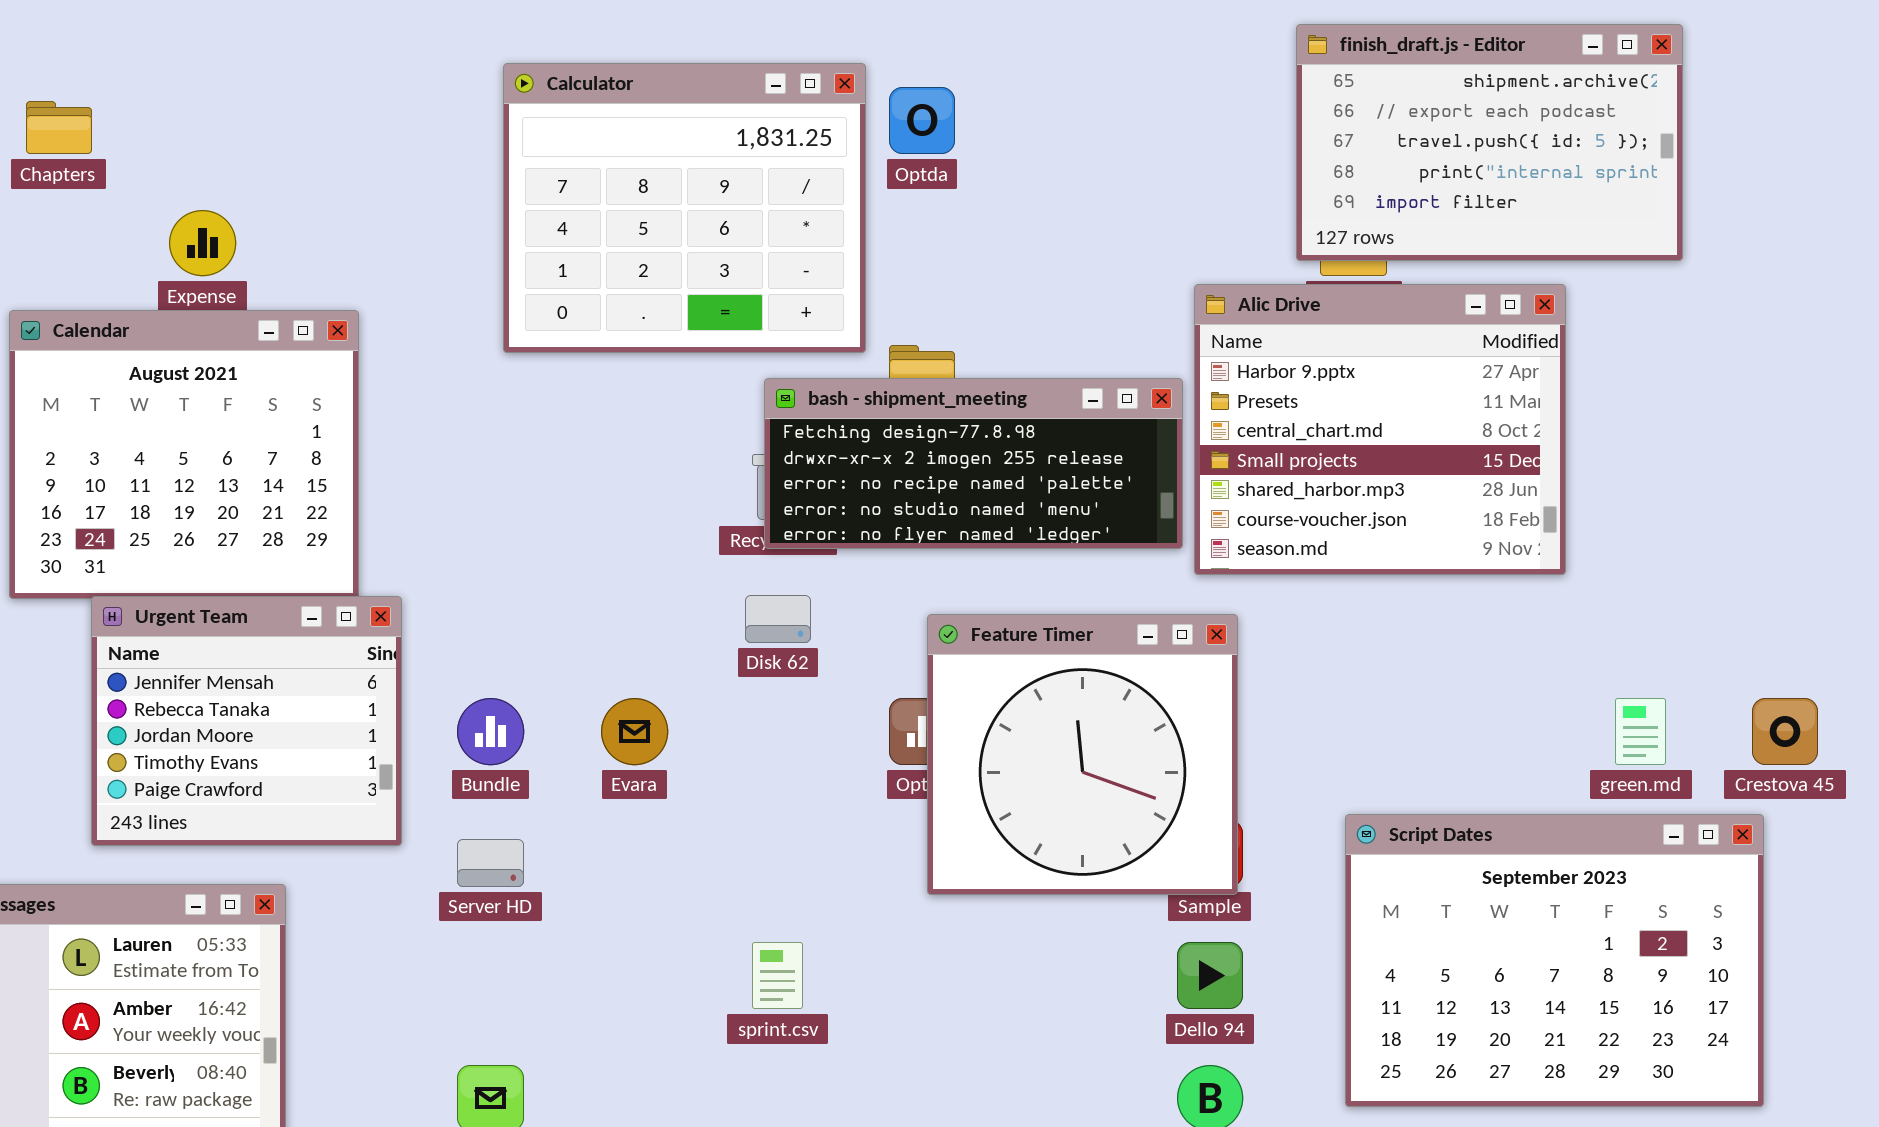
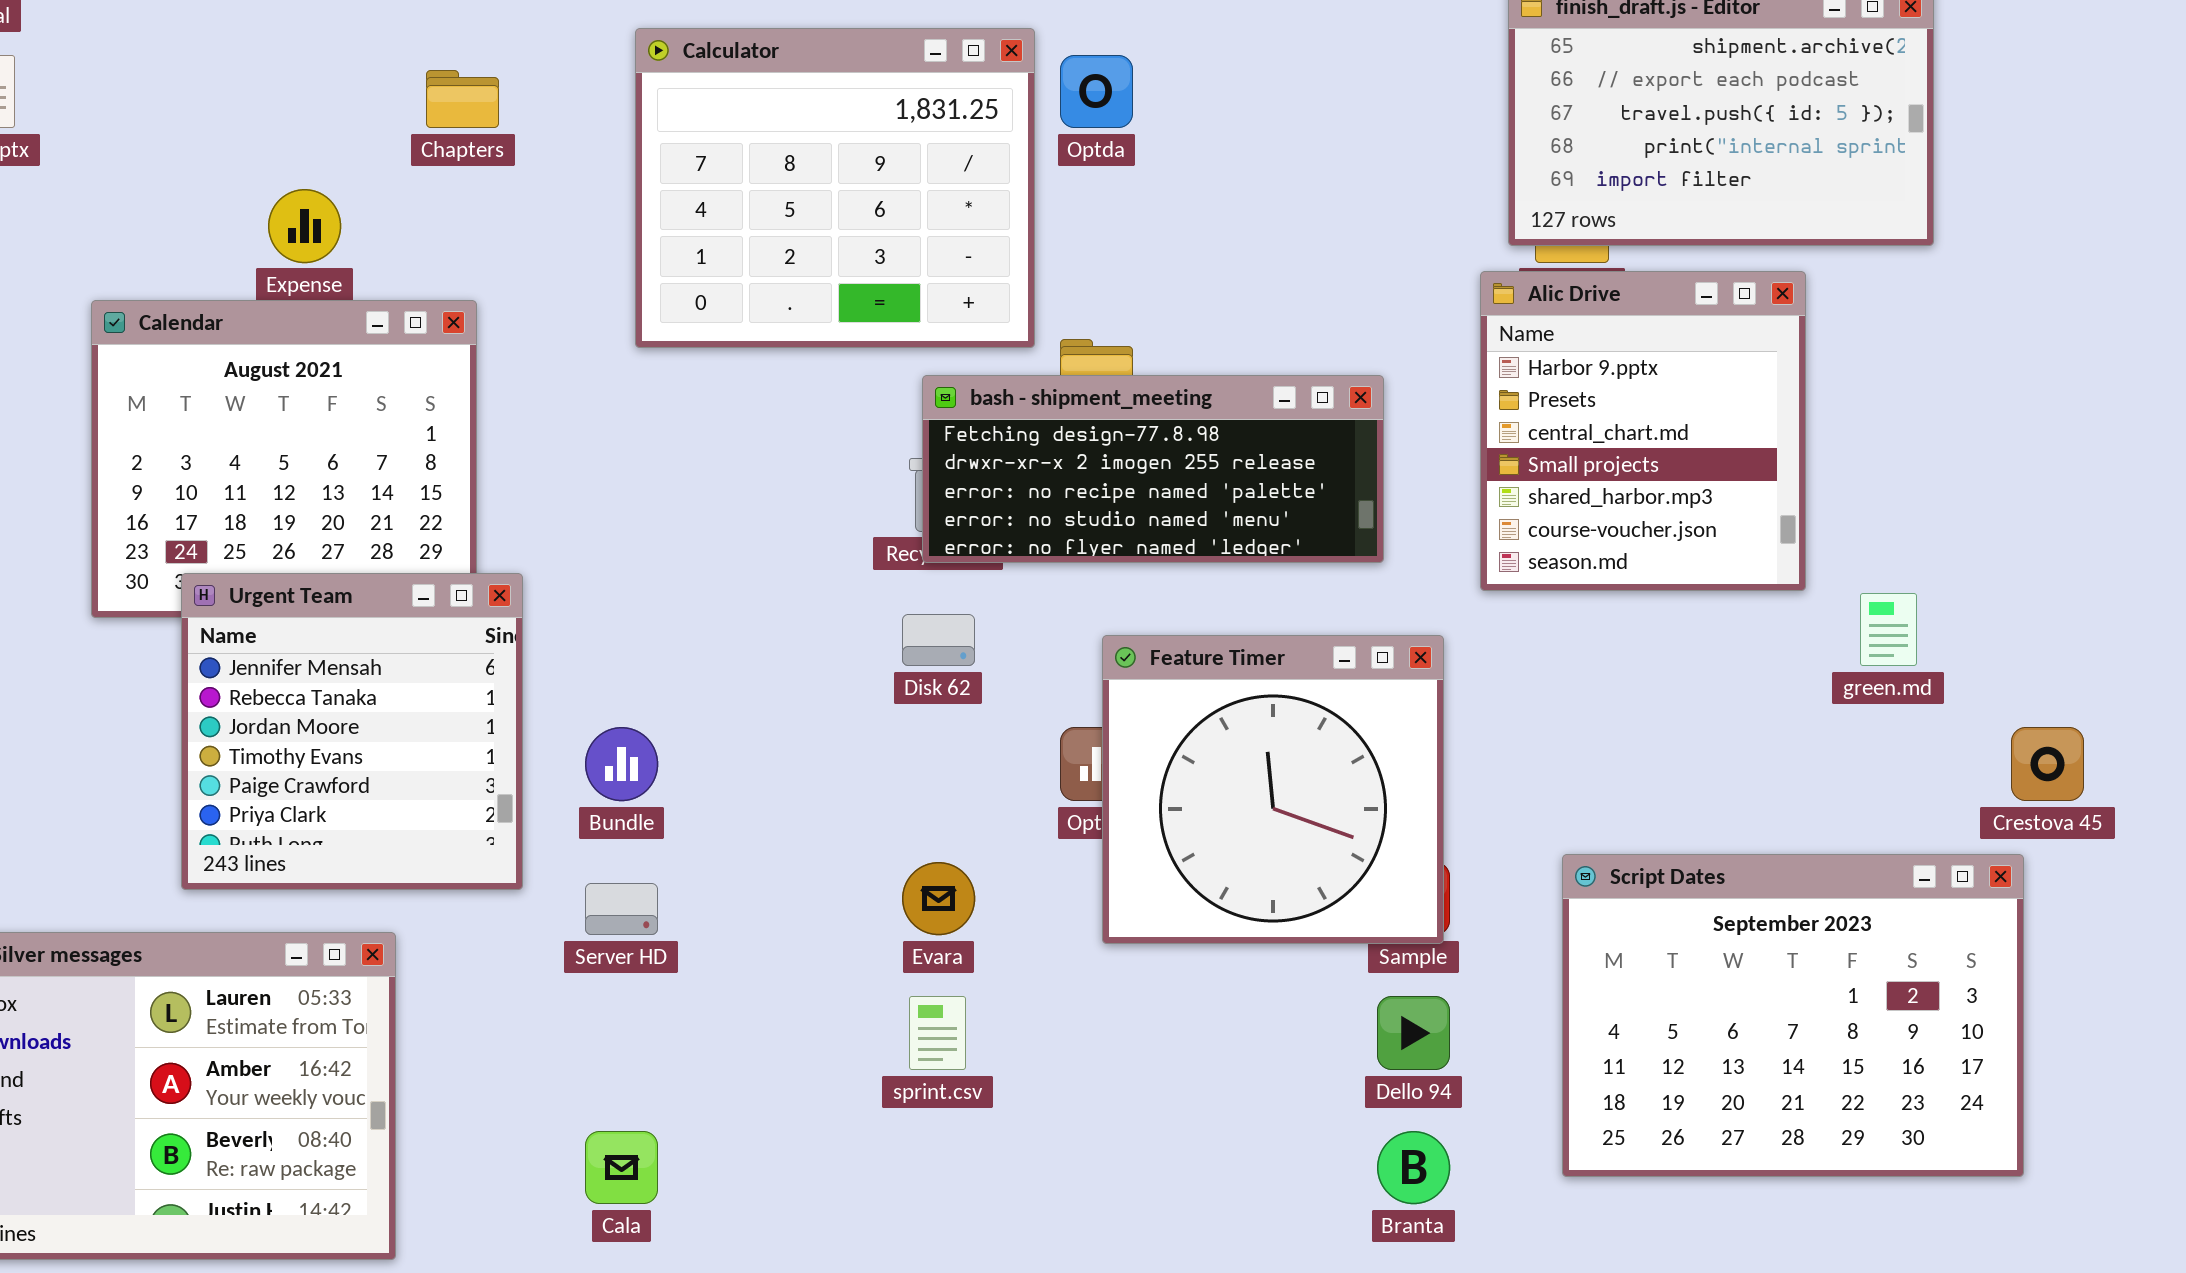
Chapters: [26,101,92,154] -> [426,70,499,128], moved
Alic Drive: [1194,284,1566,575] -> [1480,271,1806,591], resized
Urgent Team: [91,596,402,846] -> [181,573,523,890], resized
Evara: [601,698,668,765] -> [902,862,975,935], moved
green.md: [1615,698,1666,765] -> [1860,593,1917,666], moved

